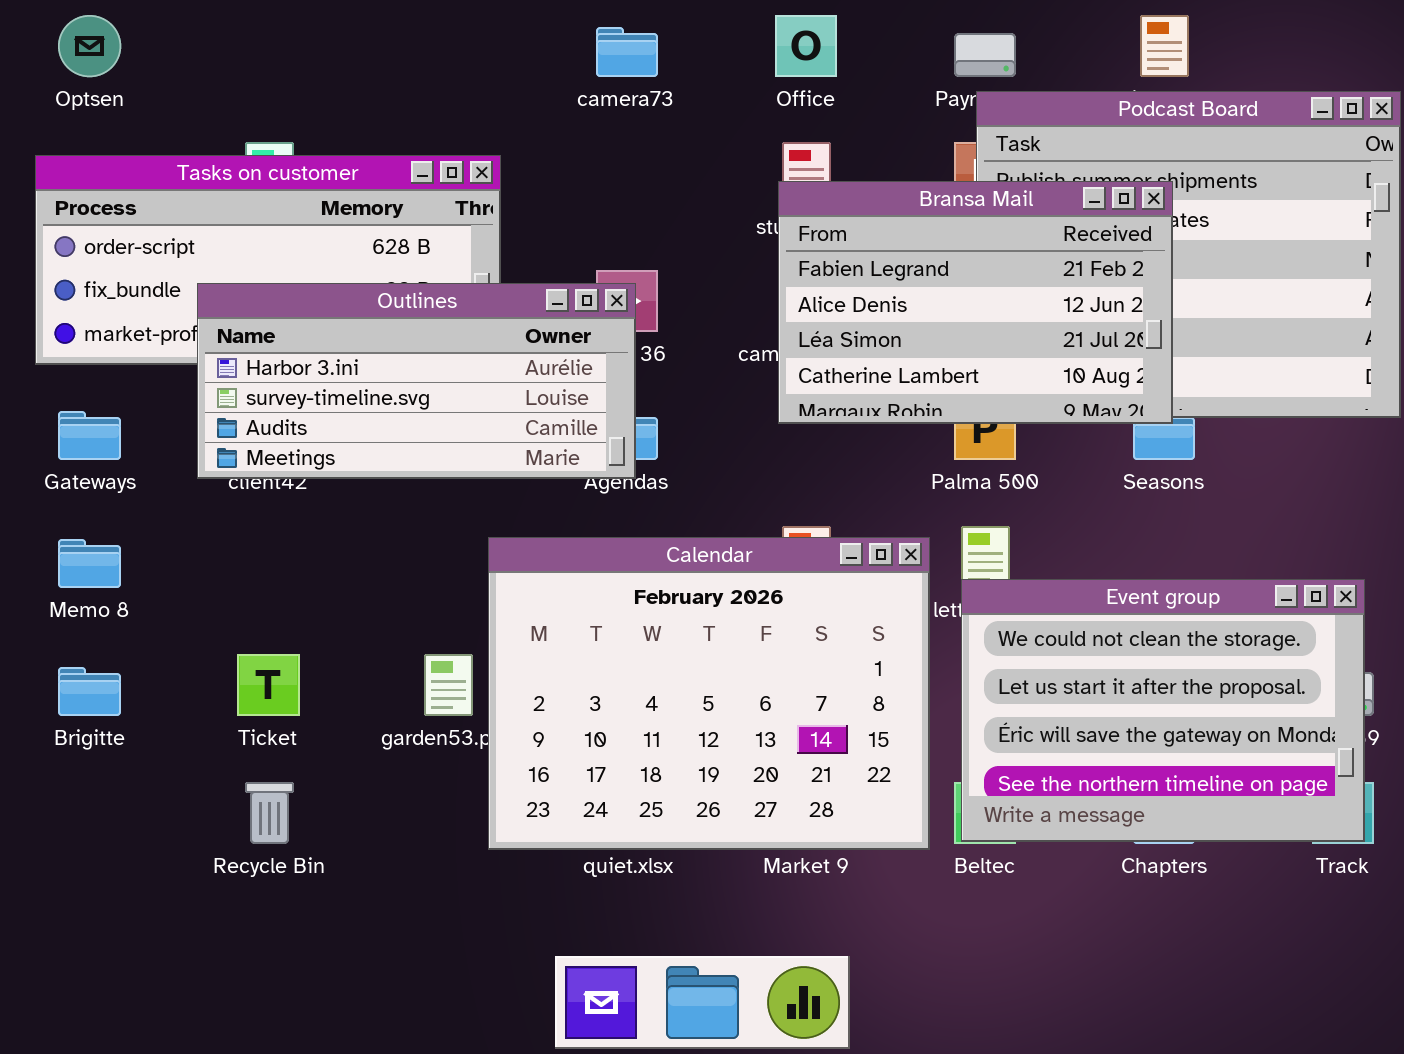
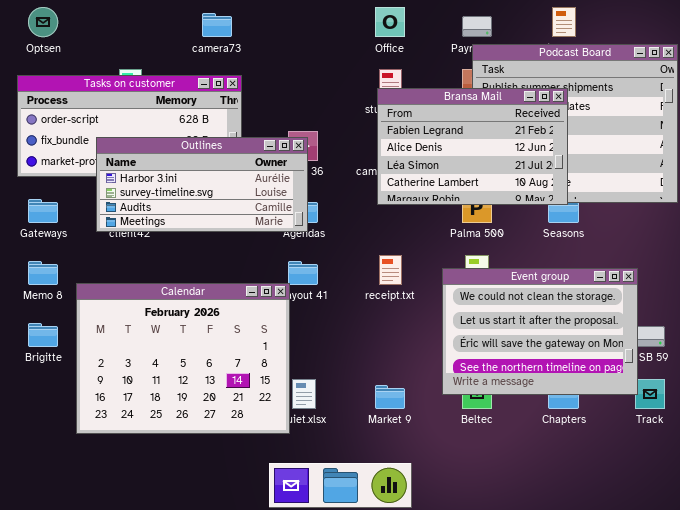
camera73: [596,27,658,77] -> [202,13,232,37], moved
Calendar: [488,537,930,850] -> [76,283,290,434], moved
Event group: [961,579,1365,842] -> [442,268,638,395], moved

